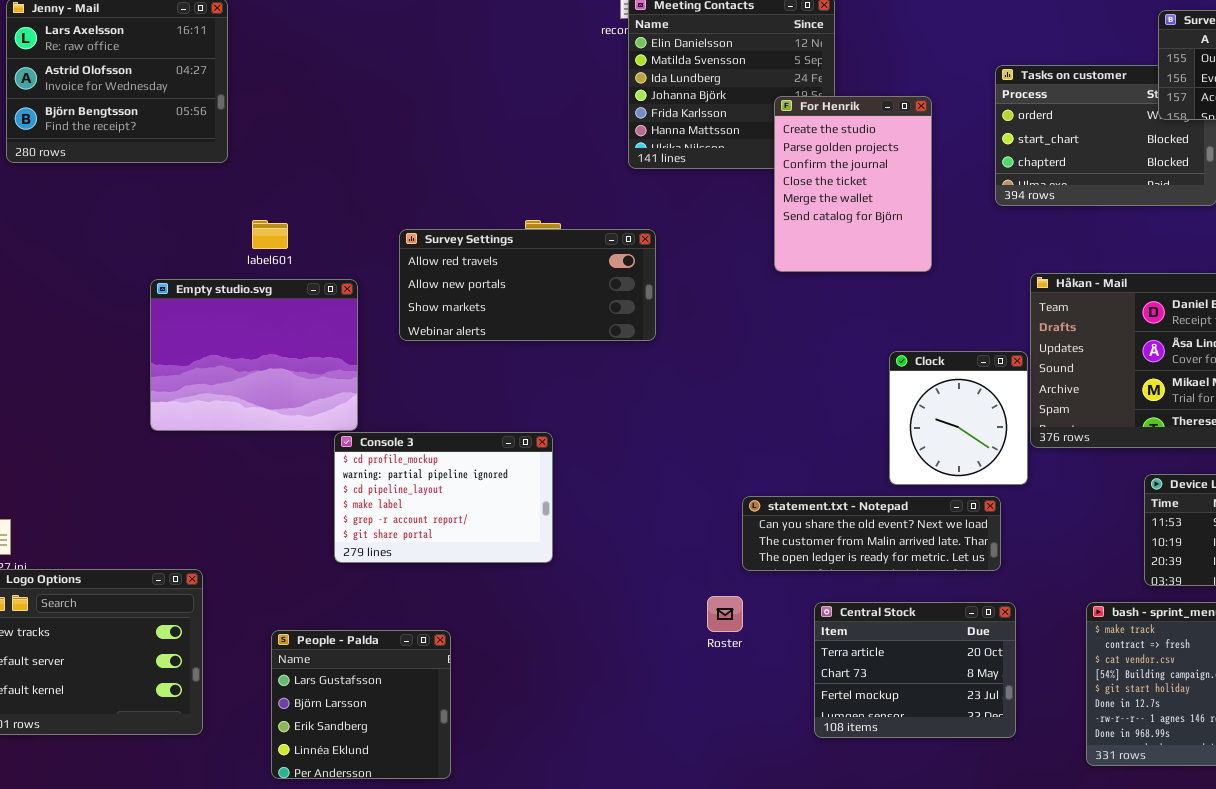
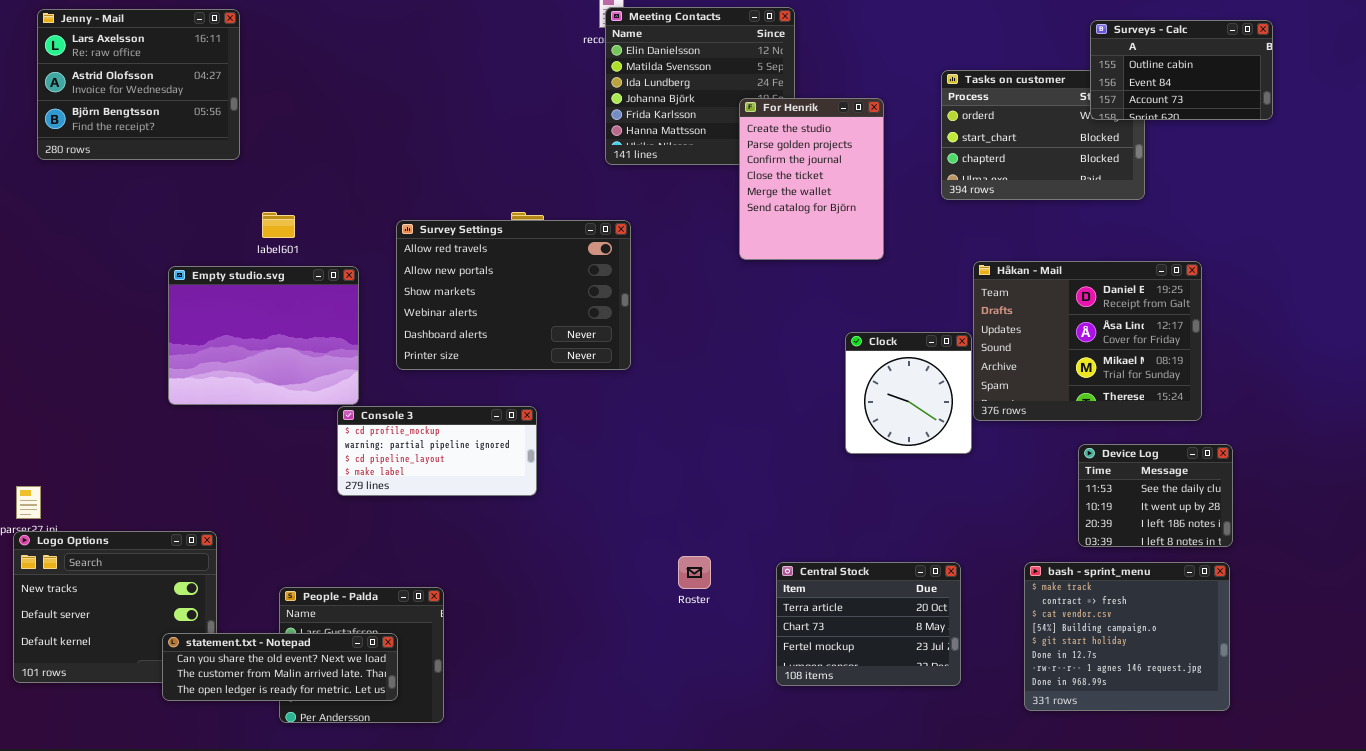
Survey Settings: [399,229,656,341] -> [396,220,631,370], resized
Console 3: [334,432,553,563] -> [337,406,537,496], resized
statement.txt - Notepad: [742,496,1001,571] -> [162,633,398,701], moved

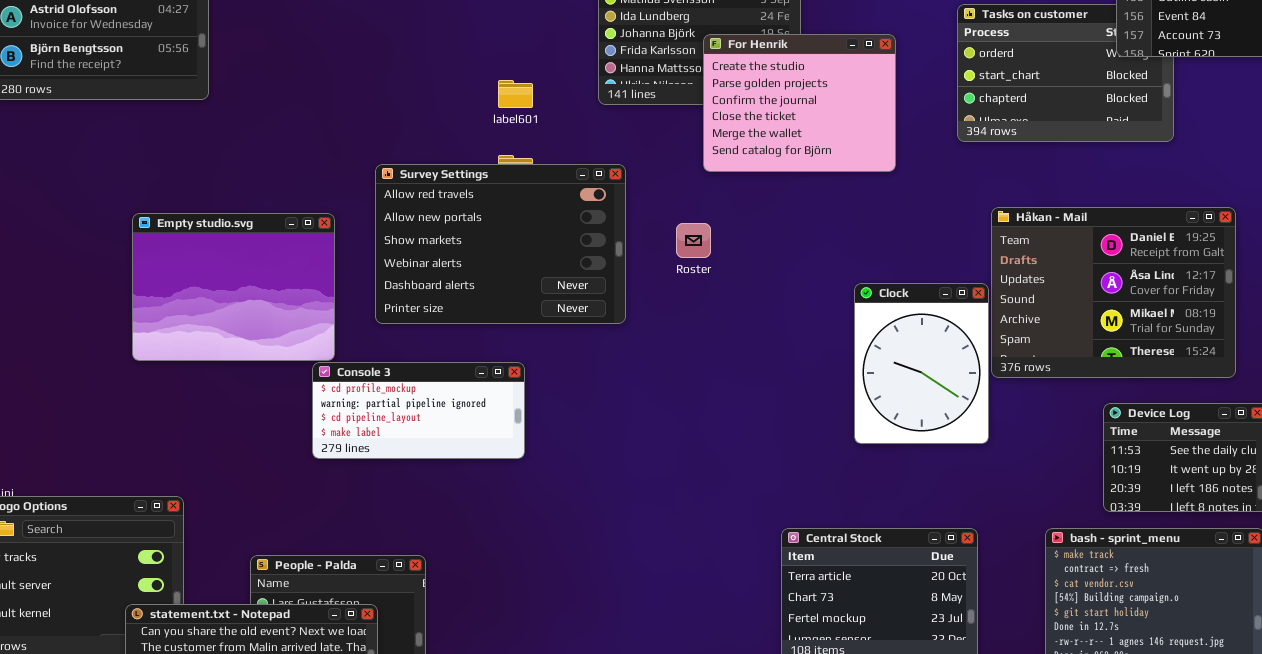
For Henrik: [739,98,884,260] -> [703,34,896,172], resized
label601: [262,212,295,238] -> [498,80,533,108], moved
Clock: [845,332,972,454] -> [854,283,989,444], resized
Roster: [678,556,711,589] -> [676,223,711,258], moved

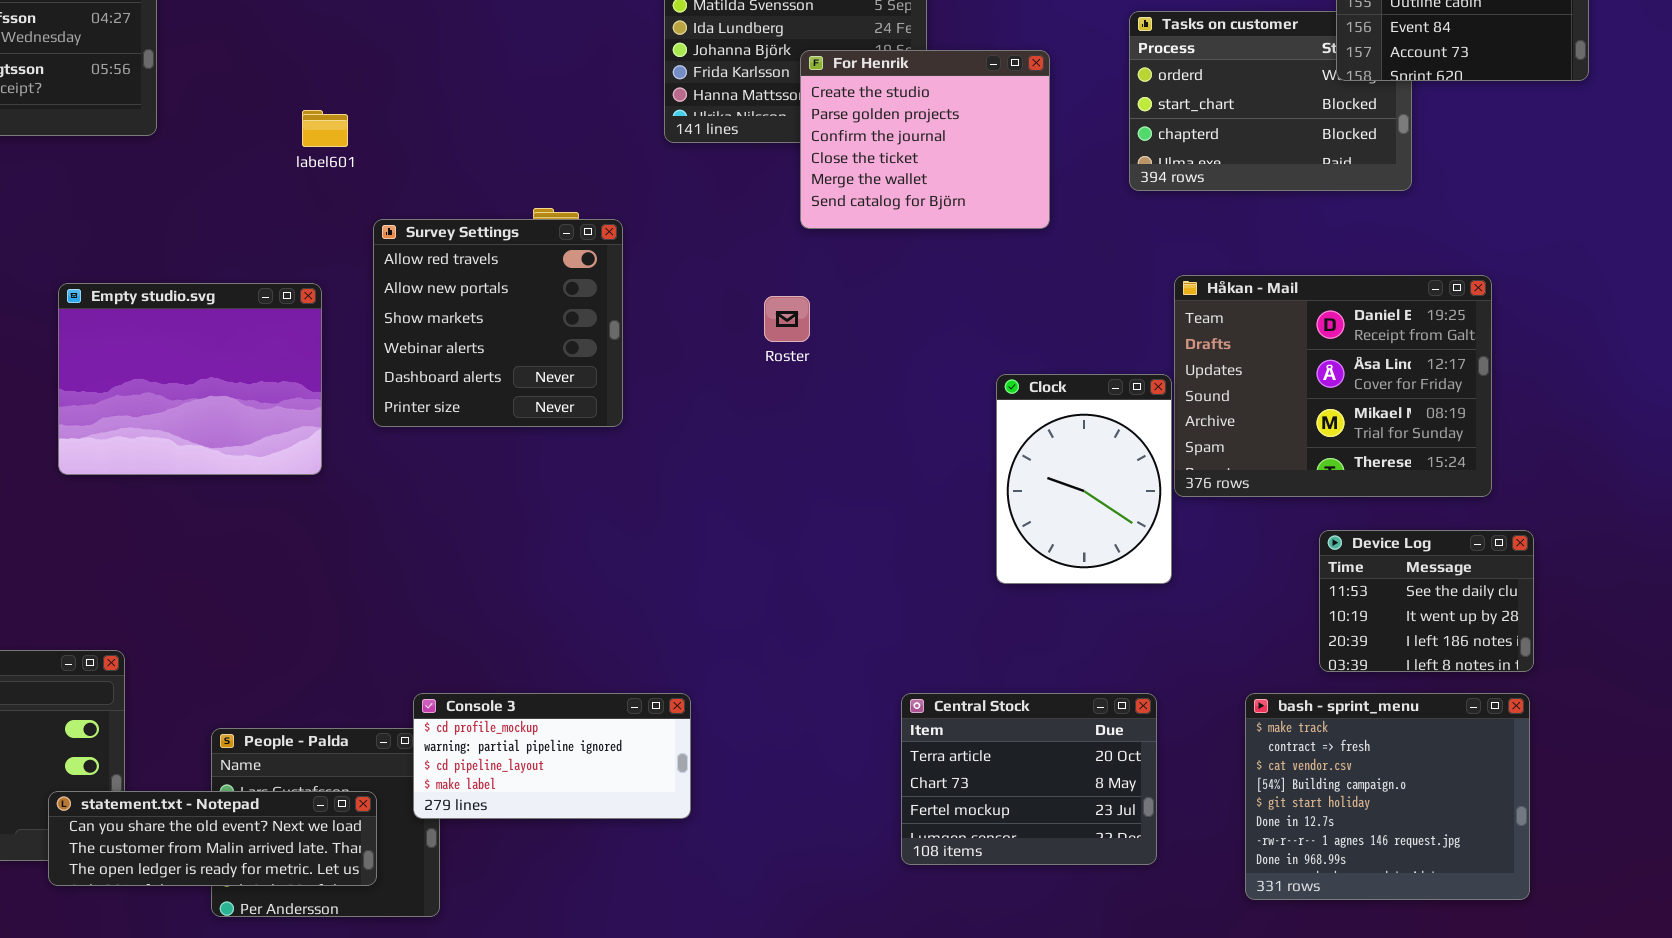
label601: [498,80,533,108] -> [302,110,348,147], moved
Survey Settings: [375,164,626,324] -> [373,219,623,427], resized
Console 3: [312,362,525,459] -> [413,693,691,819], moved

